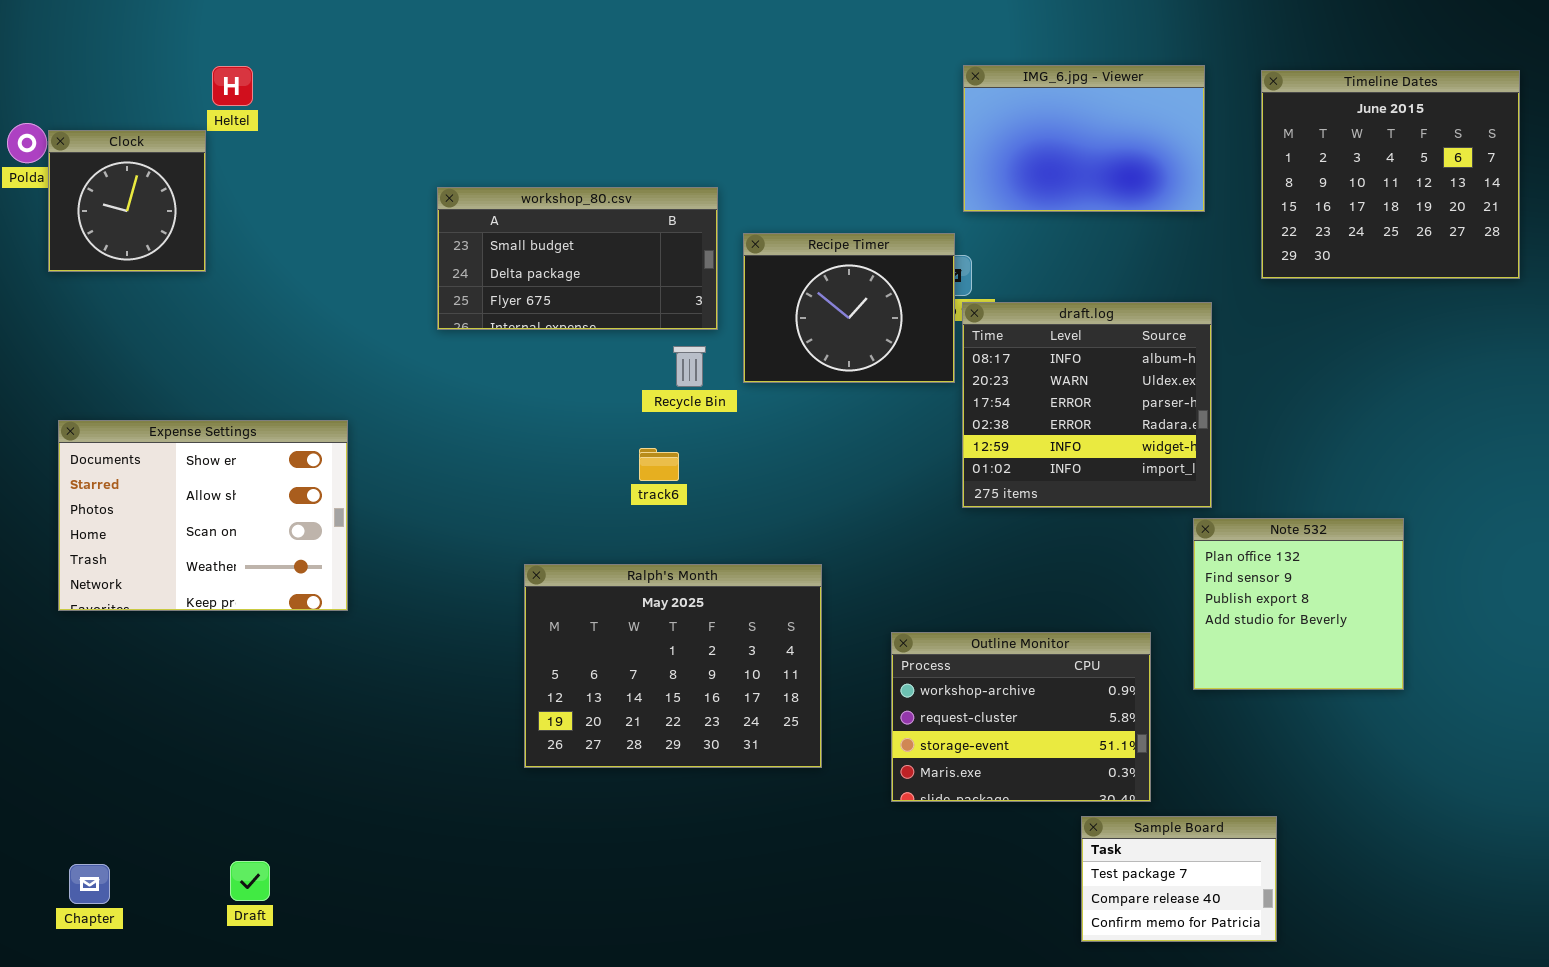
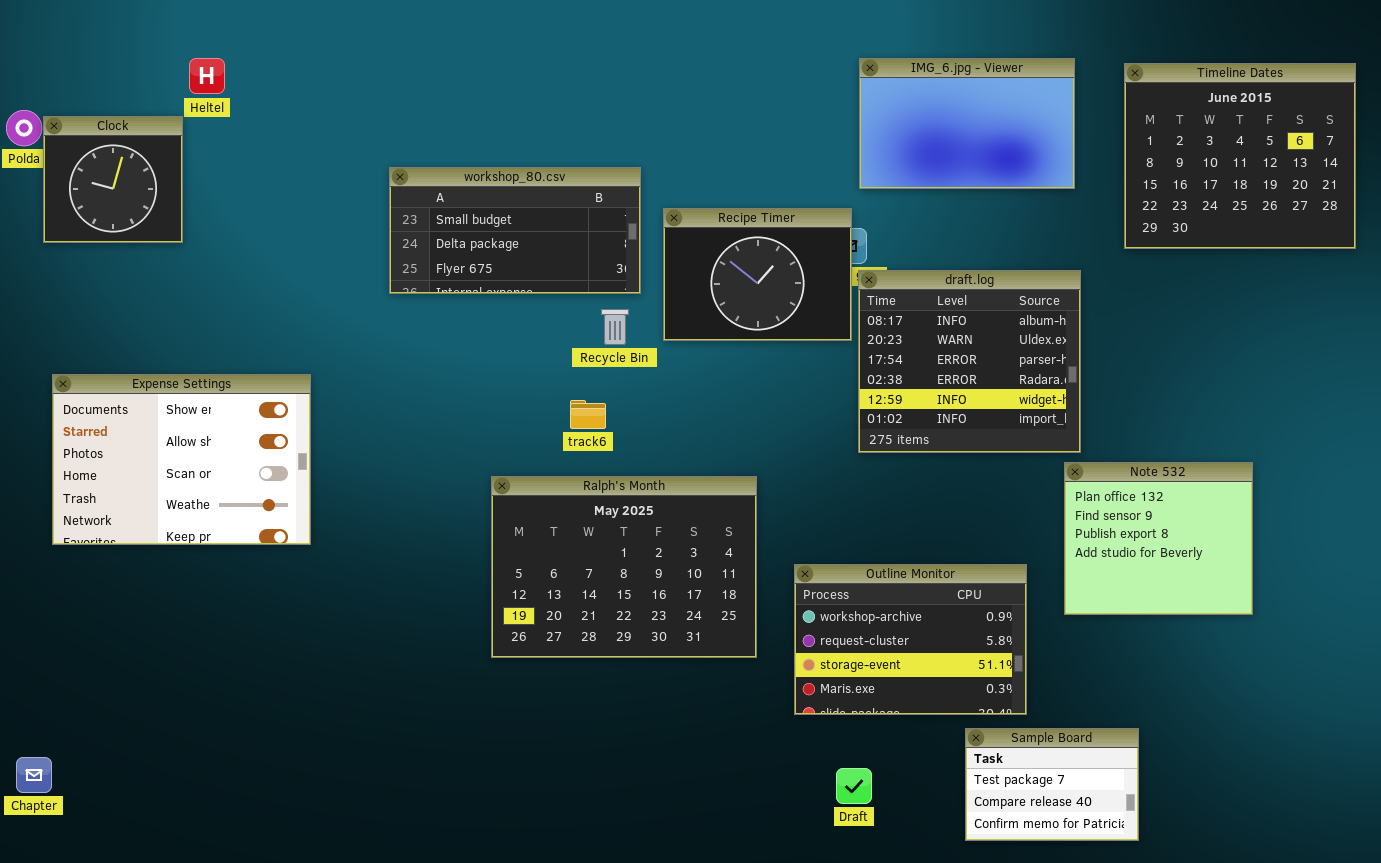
Ralph's Month: [524,564,822,768] -> [491,476,757,658], moved
Draft: [230,861,270,901] -> [836,768,872,804], moved
Chapter: [69,864,110,904] -> [16,757,52,793], moved

